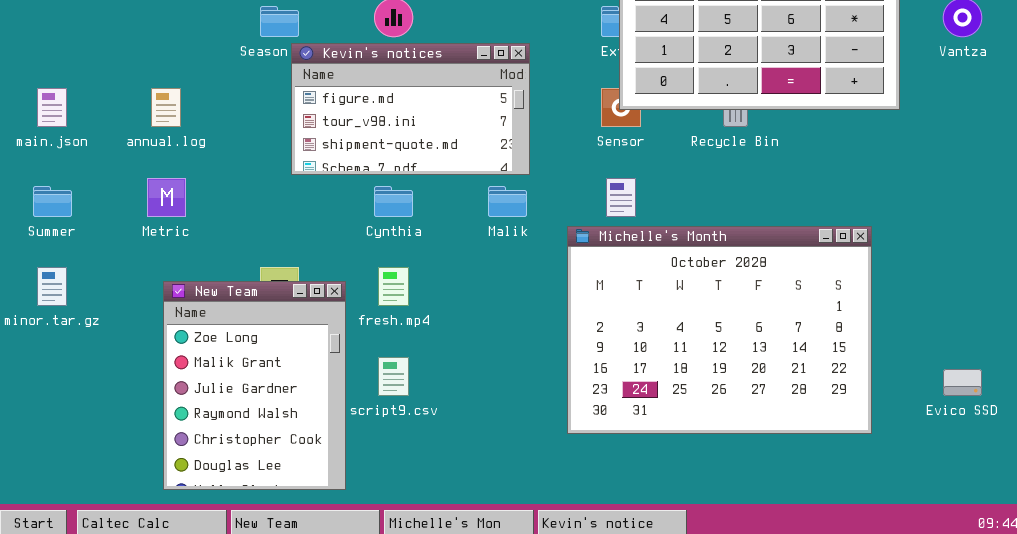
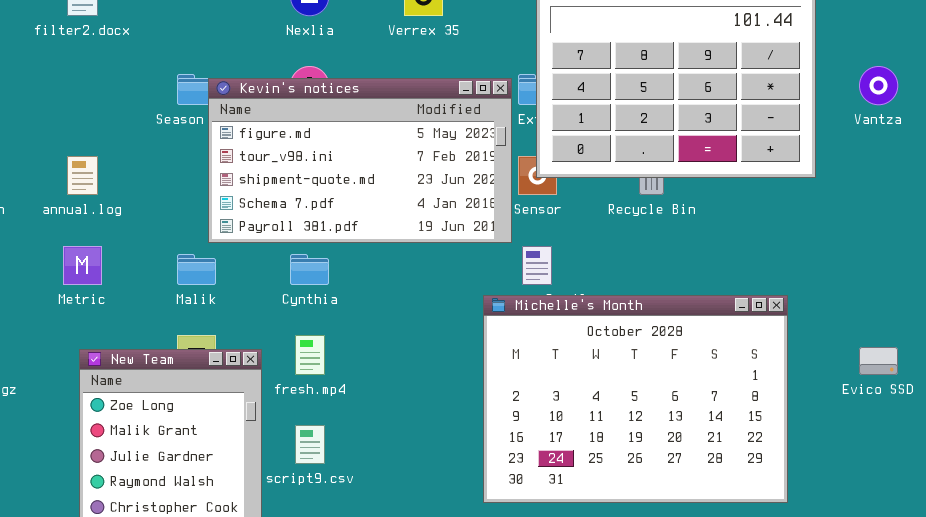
Kevin's notices: [291,43,530,175] -> [208,78,512,243], resized
Malik: [488,186,527,217] -> [177,254,216,285], moved
Evico SSD: [943,369,982,396] -> [859,347,898,375], moved

